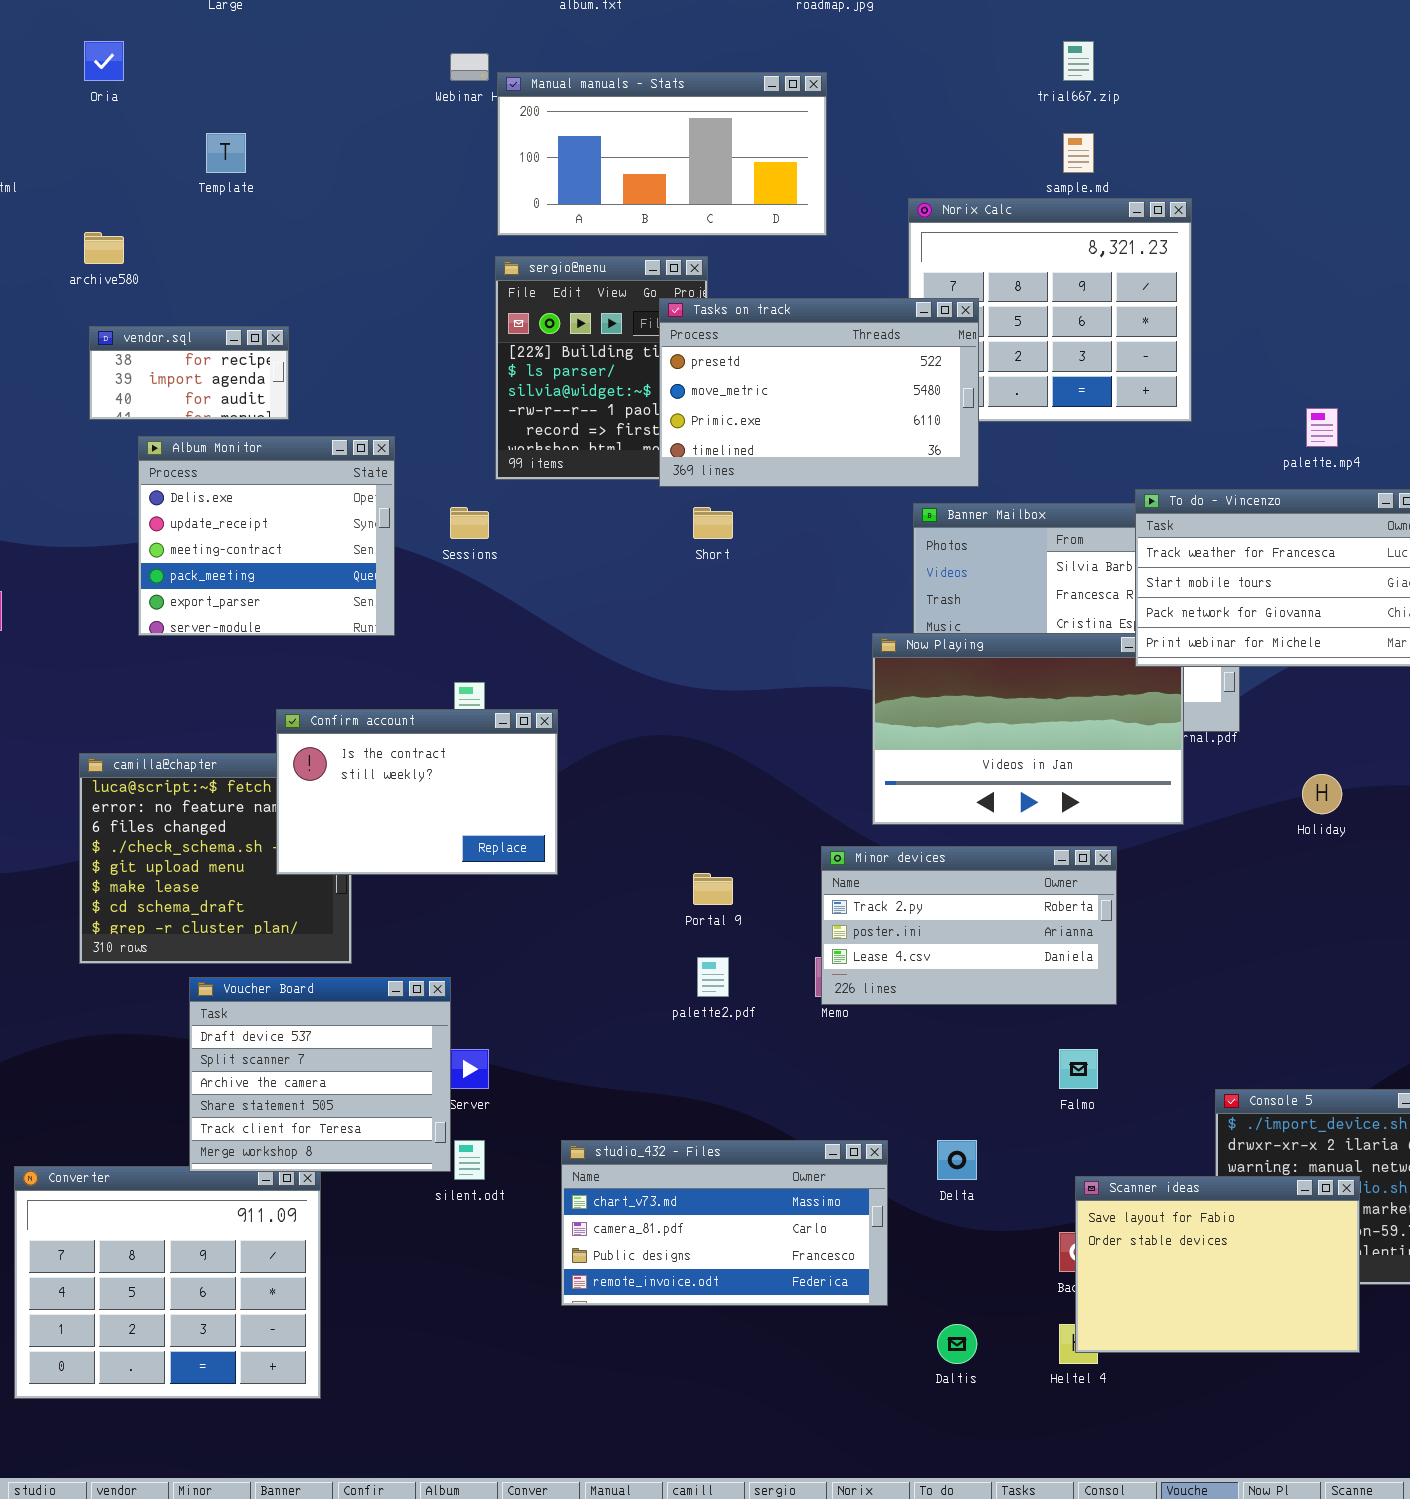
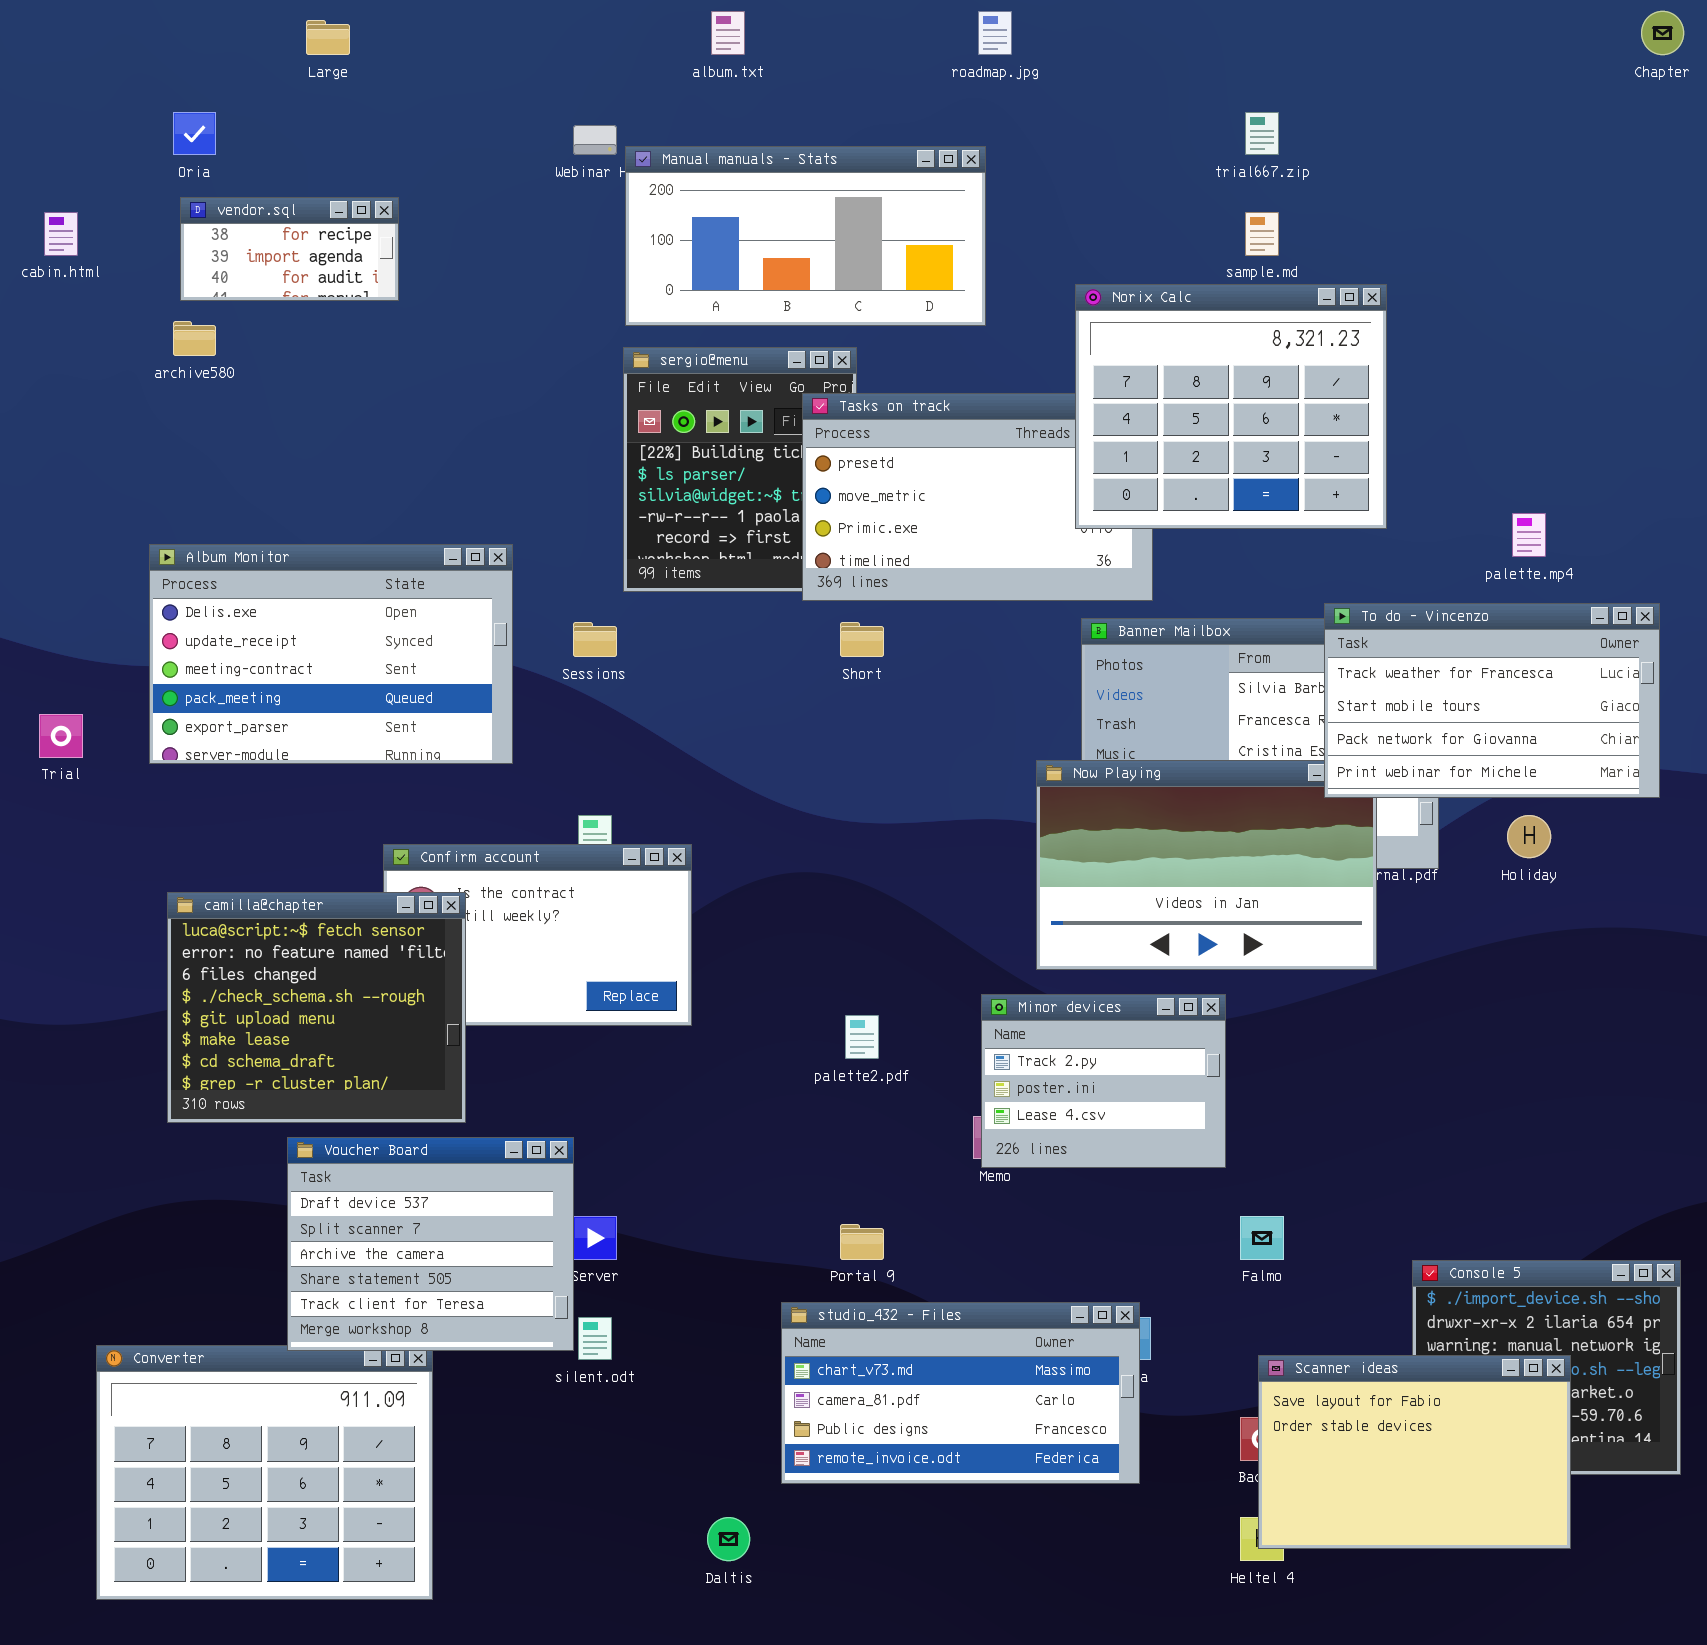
Norix Calc: [908,198,1192,422] -> [1075,284,1387,529], raised
vendor.sql: [89,326,289,420] -> [180,197,399,301], moved
Album Monitor: [138,436,395,636] -> [149,544,513,764], resized
camilla@chapter: [79,753,352,964] -> [167,892,466,1123], raised
Holiday: [1302,774,1342,814] -> [1507,815,1551,858], moved
Minor devices: [821,846,1117,1005] -> [981,994,1226,1168], resized
Portal 9: [693,873,733,905] -> [840,1224,884,1260], moved
palette2.pdf: [697,957,729,997] -> [845,1015,879,1059], moved
studio_432 - Files: [561,1140,888,1306] -> [781,1302,1140,1484], moved
Daltis: [937,1324,977,1364] -> [707,1517,750,1561], moved

